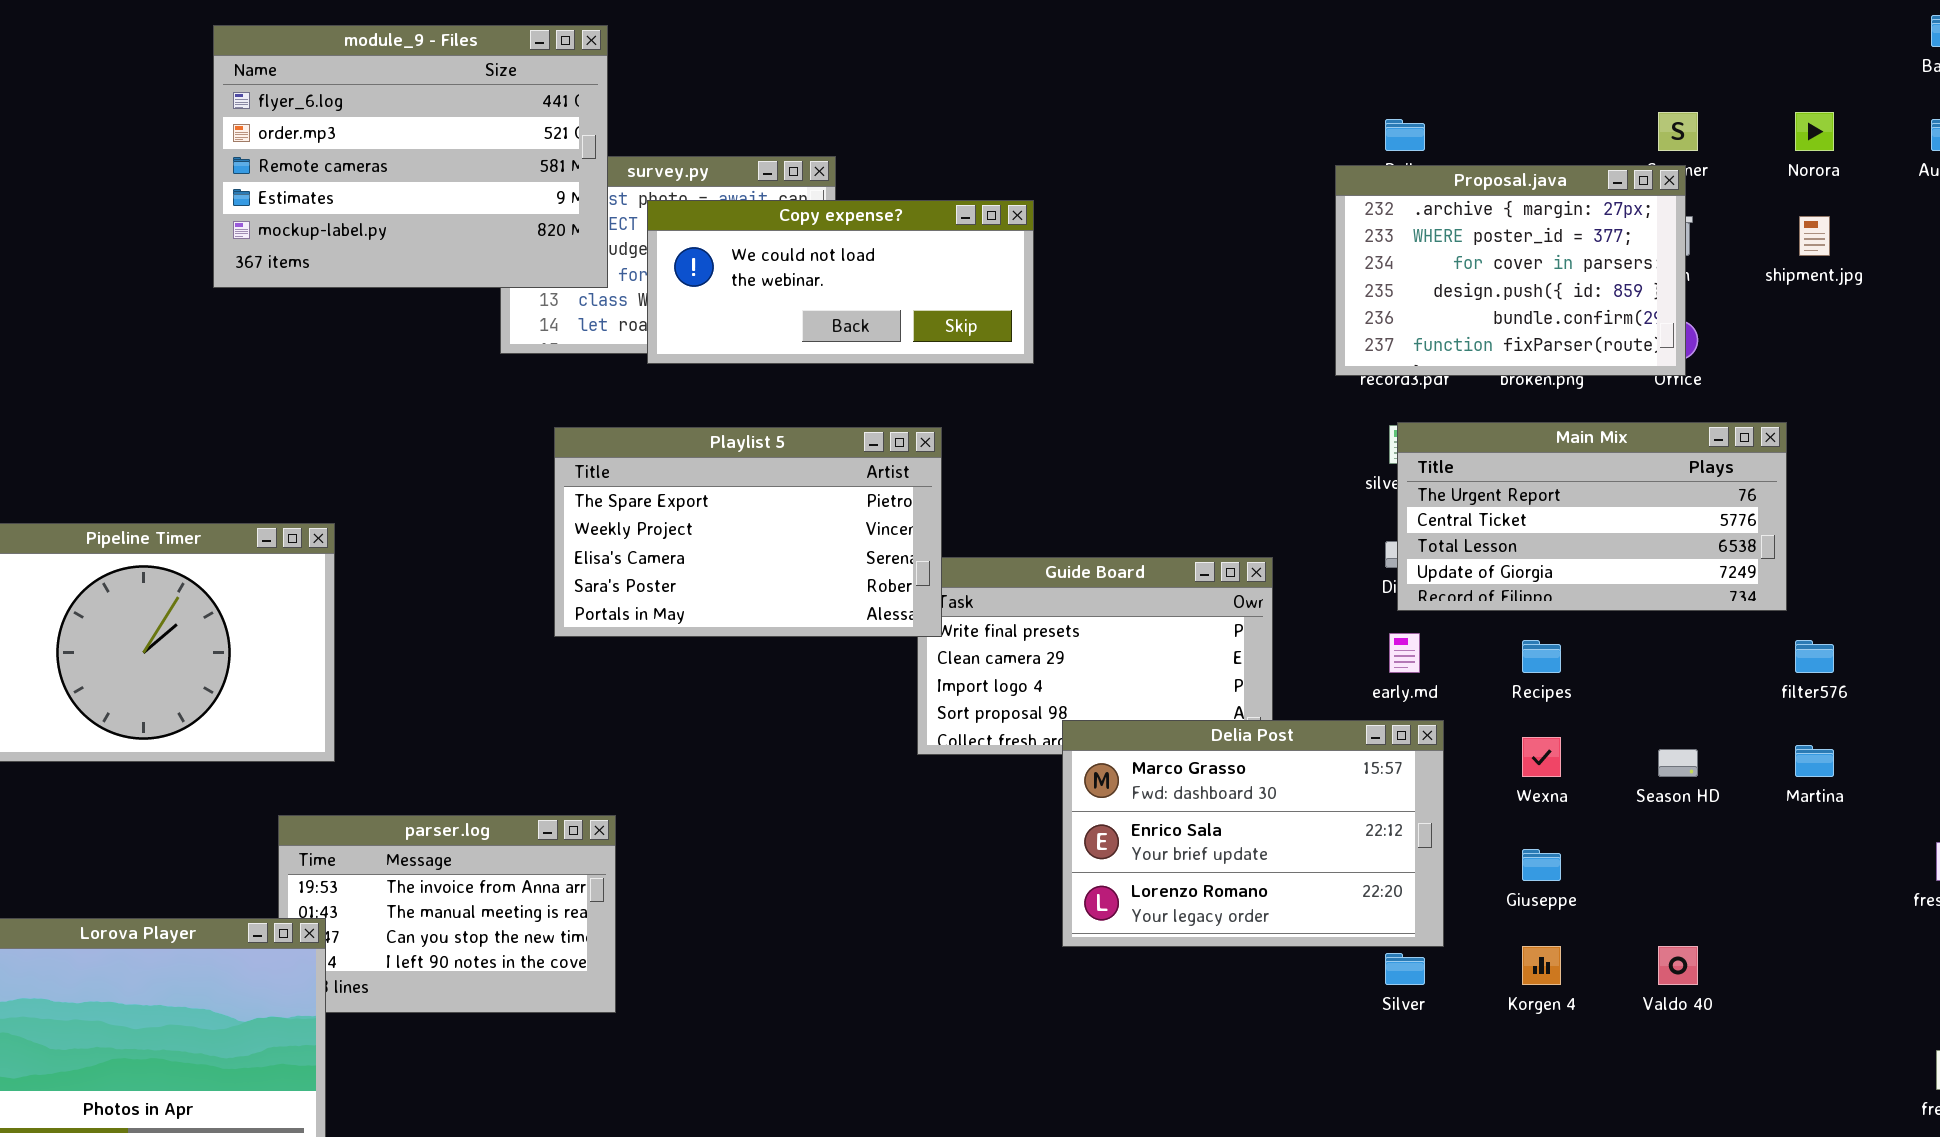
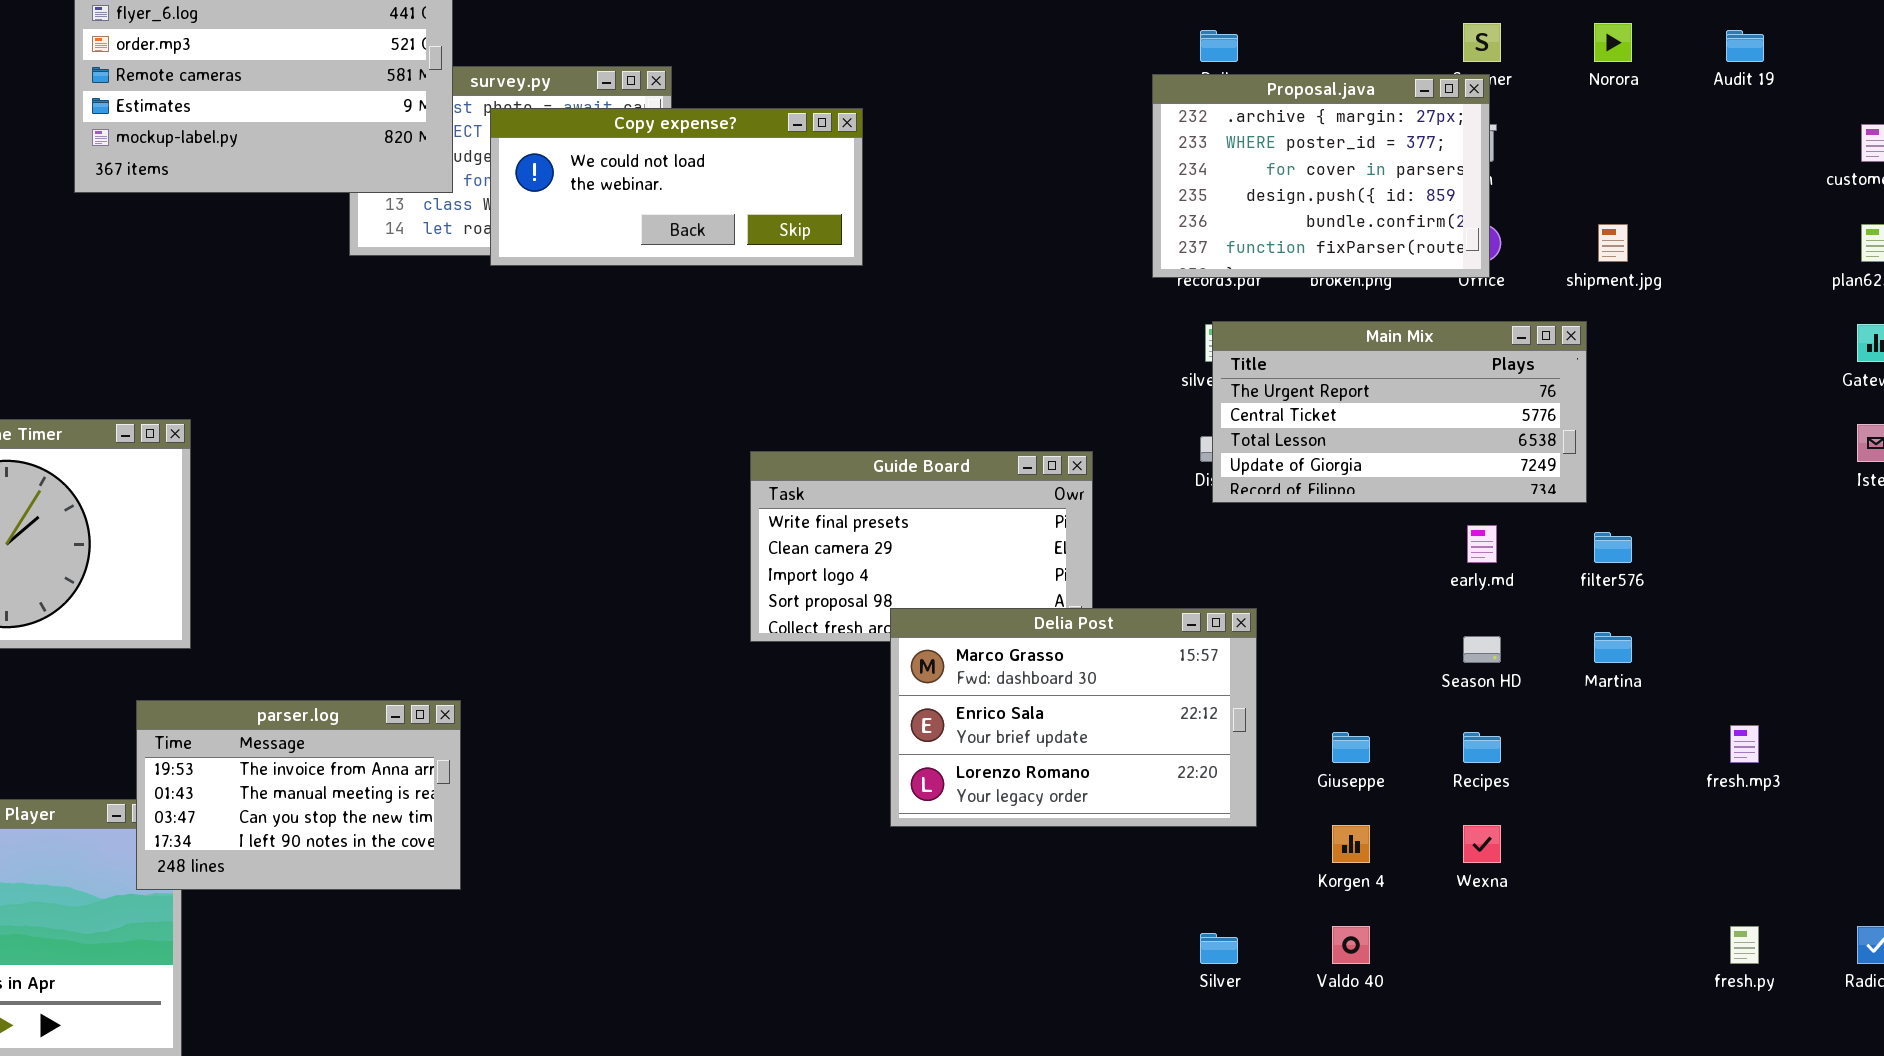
shipment.jpg: [1799,216,1830,256] -> [1598,224,1628,262], moved
Playlist 5: [554,427,942,637] -> none, closed
early.md: [1389,633,1420,673] -> [1467,525,1497,563], moved
Recipes: [1522,640,1561,673] -> [1463,732,1501,763], moved
Wexna: [1522,737,1561,777] -> [1463,825,1501,863], moved
parser.log: [278,815,616,1013] -> [136,700,461,890], raised
Valdo 40: [1658,946,1698,985] -> [1332,926,1370,964], moved
Silver: [1385,953,1425,985] -> [1200,933,1238,964], moved

